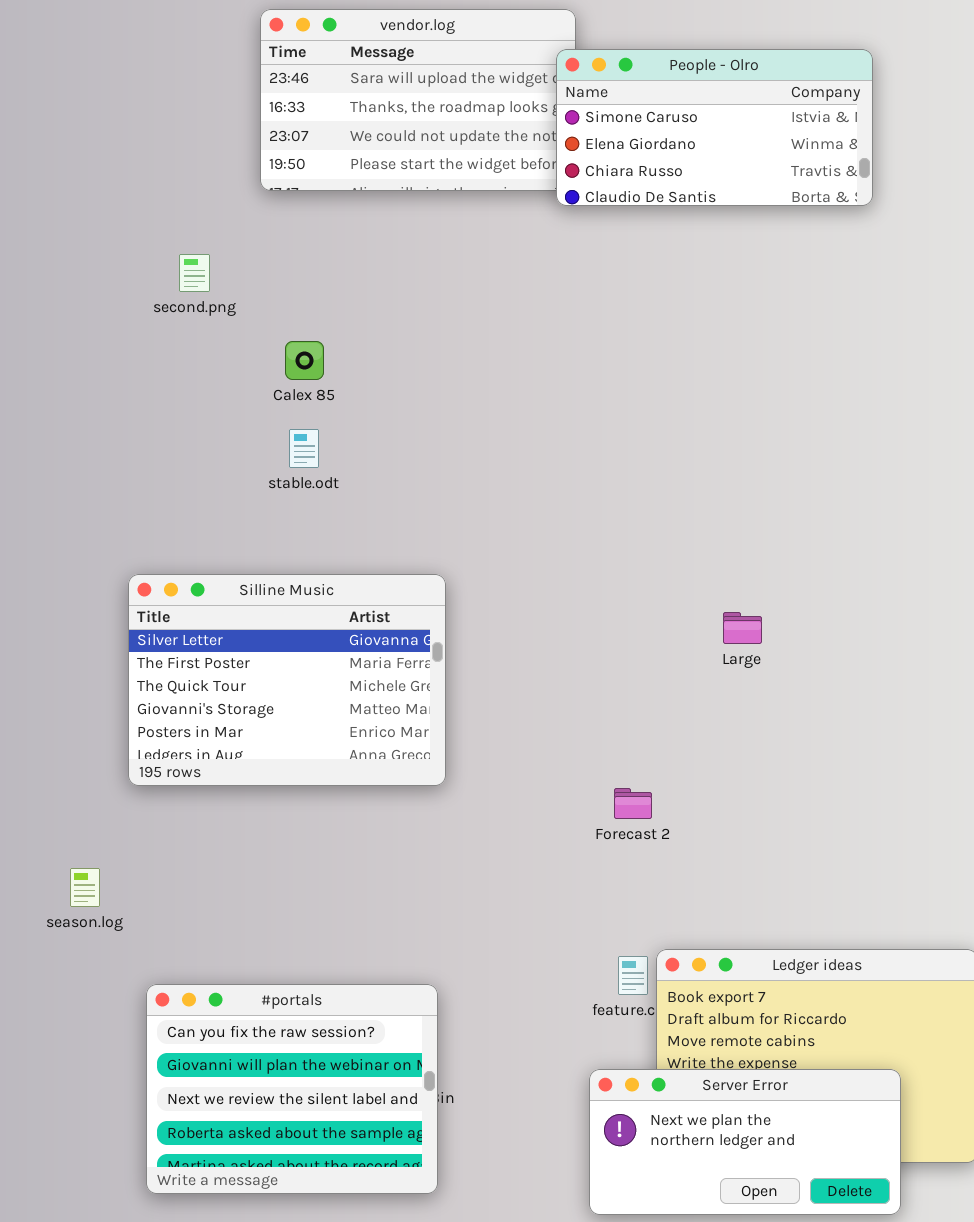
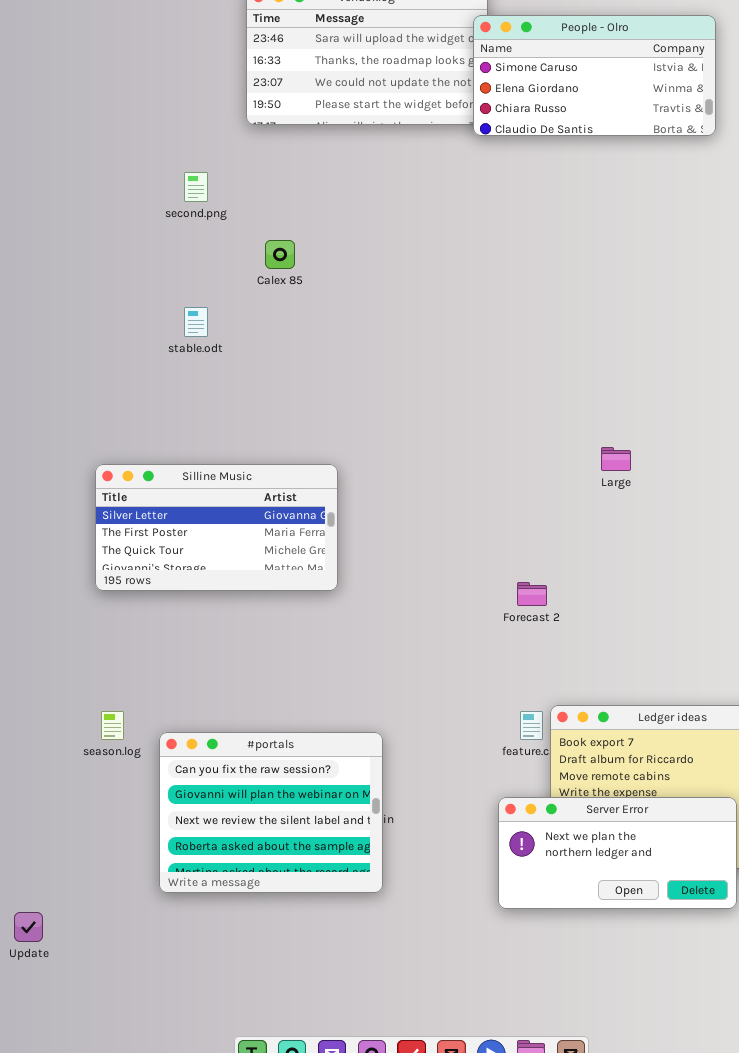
stable.odt: [289,429,319,468] -> [184,307,208,337], moved
Silline Music: [128,574,446,786] -> [95,464,338,591], moved, resized
season.log: [70,868,100,907] -> [101,711,124,740], moved

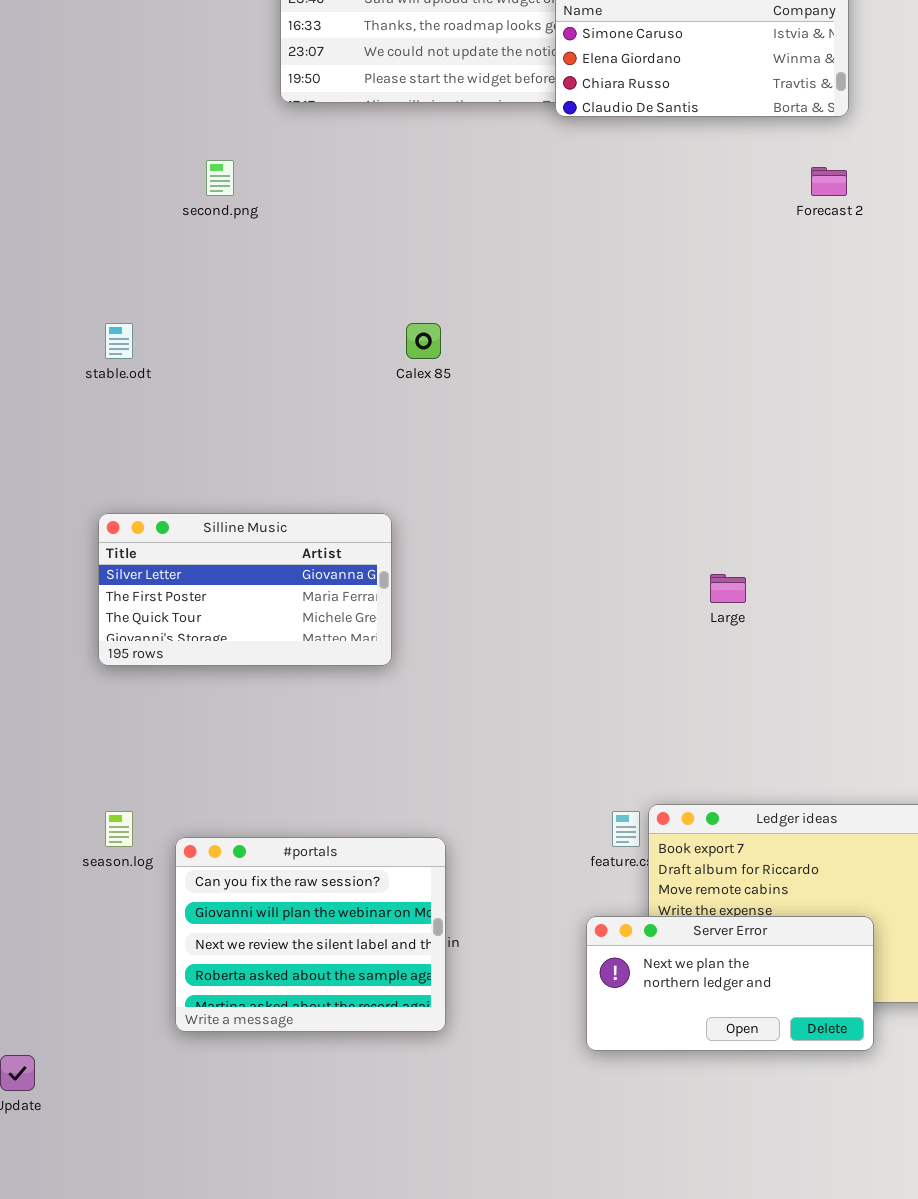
Calex 85: [265,240,295,269] -> [406,323,441,359], moved
stable.odt: [184,307,208,337] -> [105,323,133,359], moved
Large: [601,447,631,471] -> [710,574,746,603], moved
Forecast 2: [517,582,547,606] -> [811,167,847,196], moved

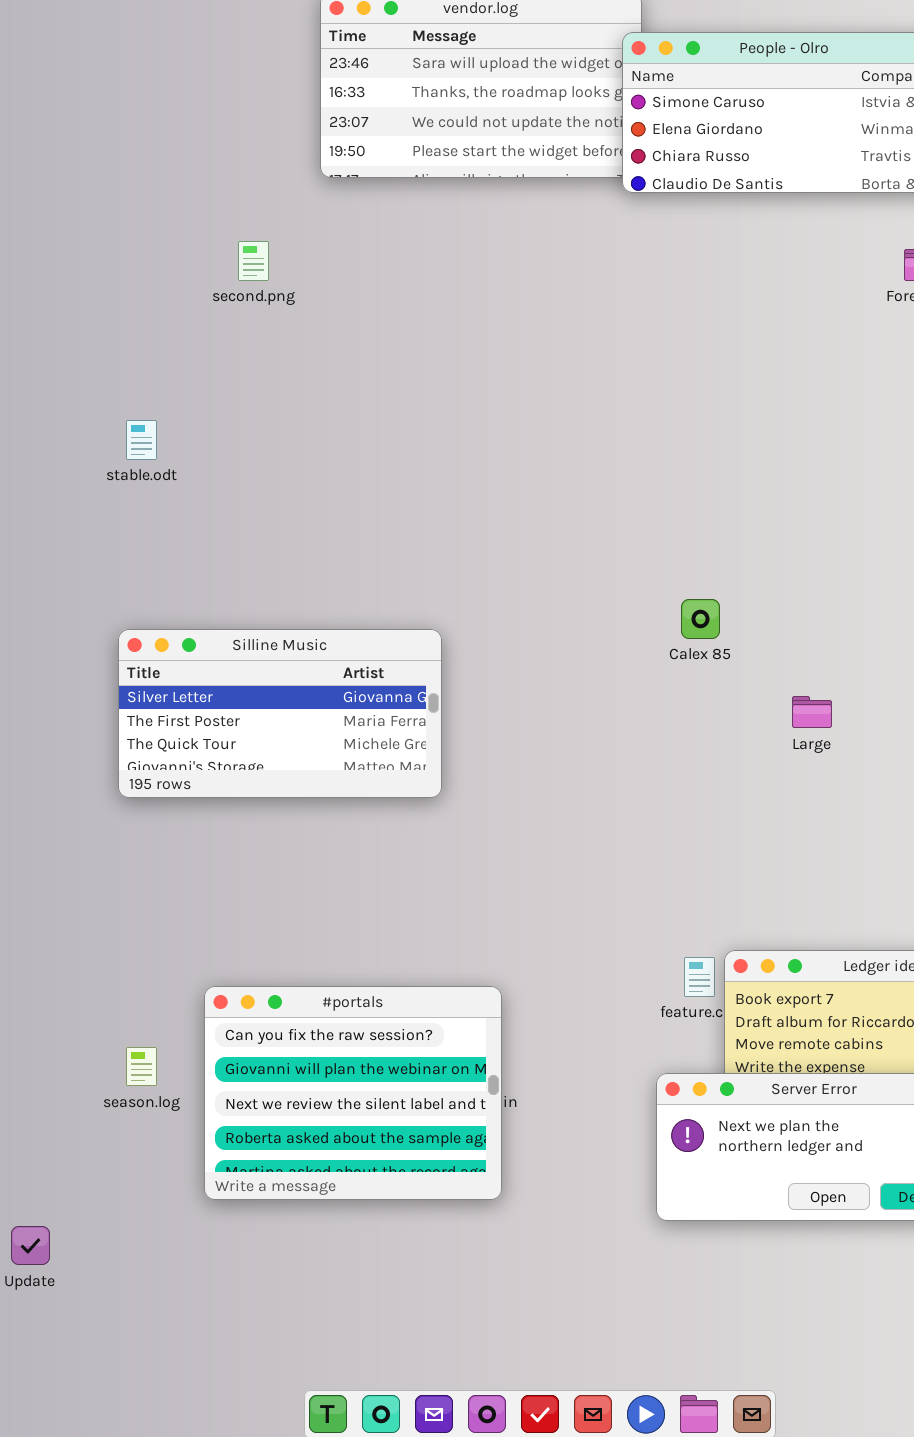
Calex 85: [406,323,441,359] -> [681,599,720,639], moved
season.log: [105,811,133,847] -> [126,1047,157,1086], moved

